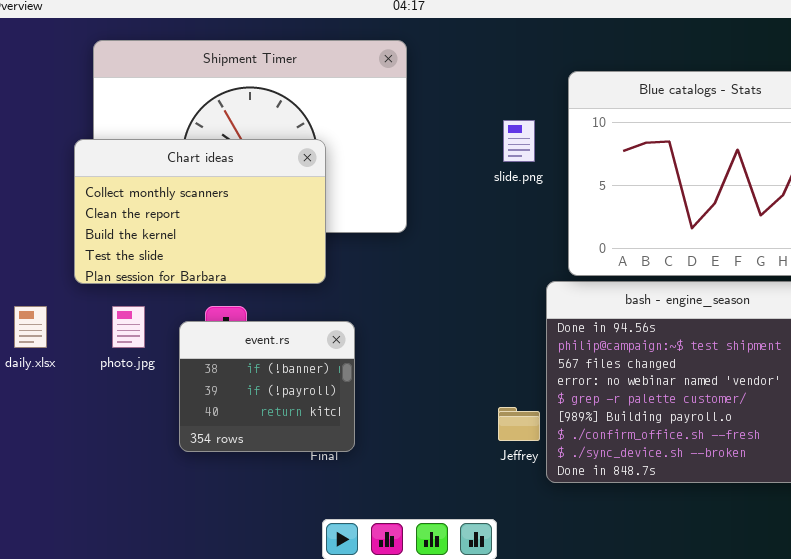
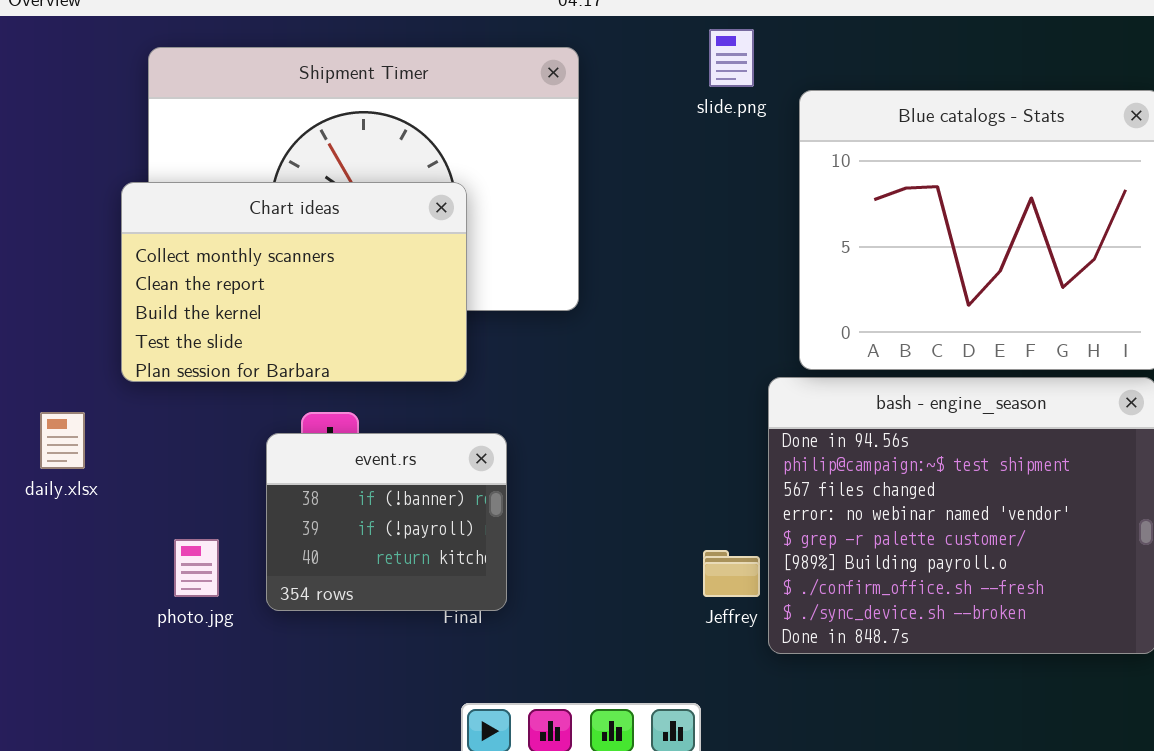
slide.png: [503,120,535,162] -> [709,29,754,87], moved
photo.jpg: [112,306,145,348] -> [174,539,219,597], moved

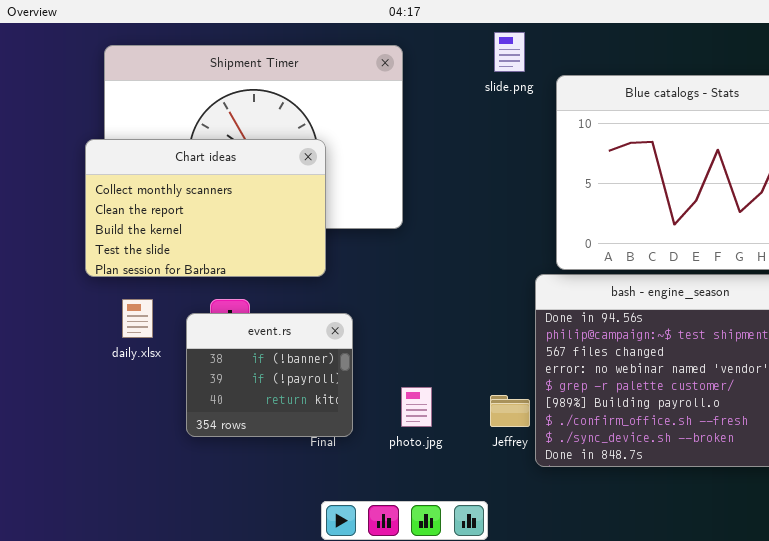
daily.xlsx: [40,412,85,469] -> [122,299,153,338], moved
photo.jpg: [174,539,219,597] -> [401,387,432,427], moved

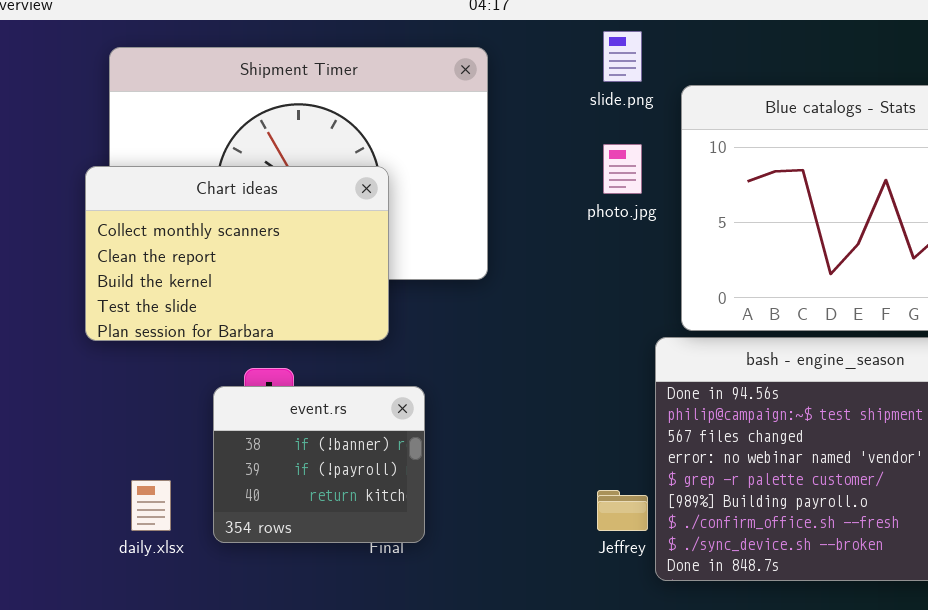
daily.xlsx: [122,299,153,338] -> [131,480,171,531], moved
photo.jpg: [401,387,432,427] -> [603,144,642,194], moved

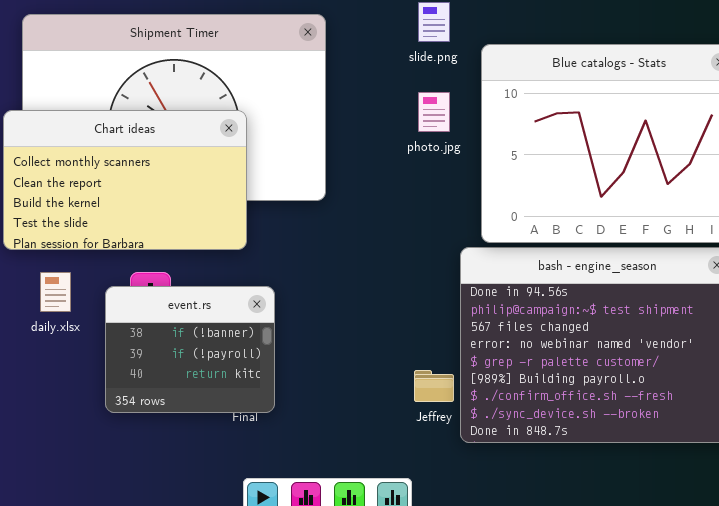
daily.xlsx: [131,480,171,531] -> [40,272,71,312], moved

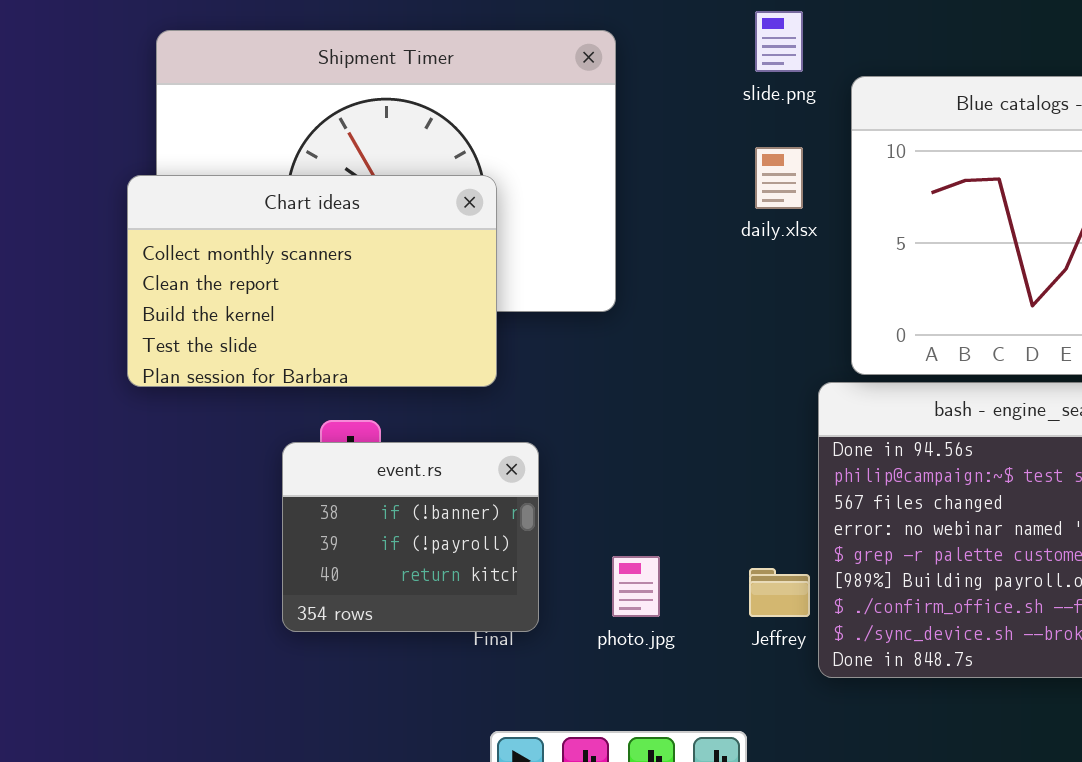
photo.jpg: [418,92,450,132] -> [612,556,660,617], moved
daily.xlsx: [40,272,71,312] -> [755,147,803,209], moved

